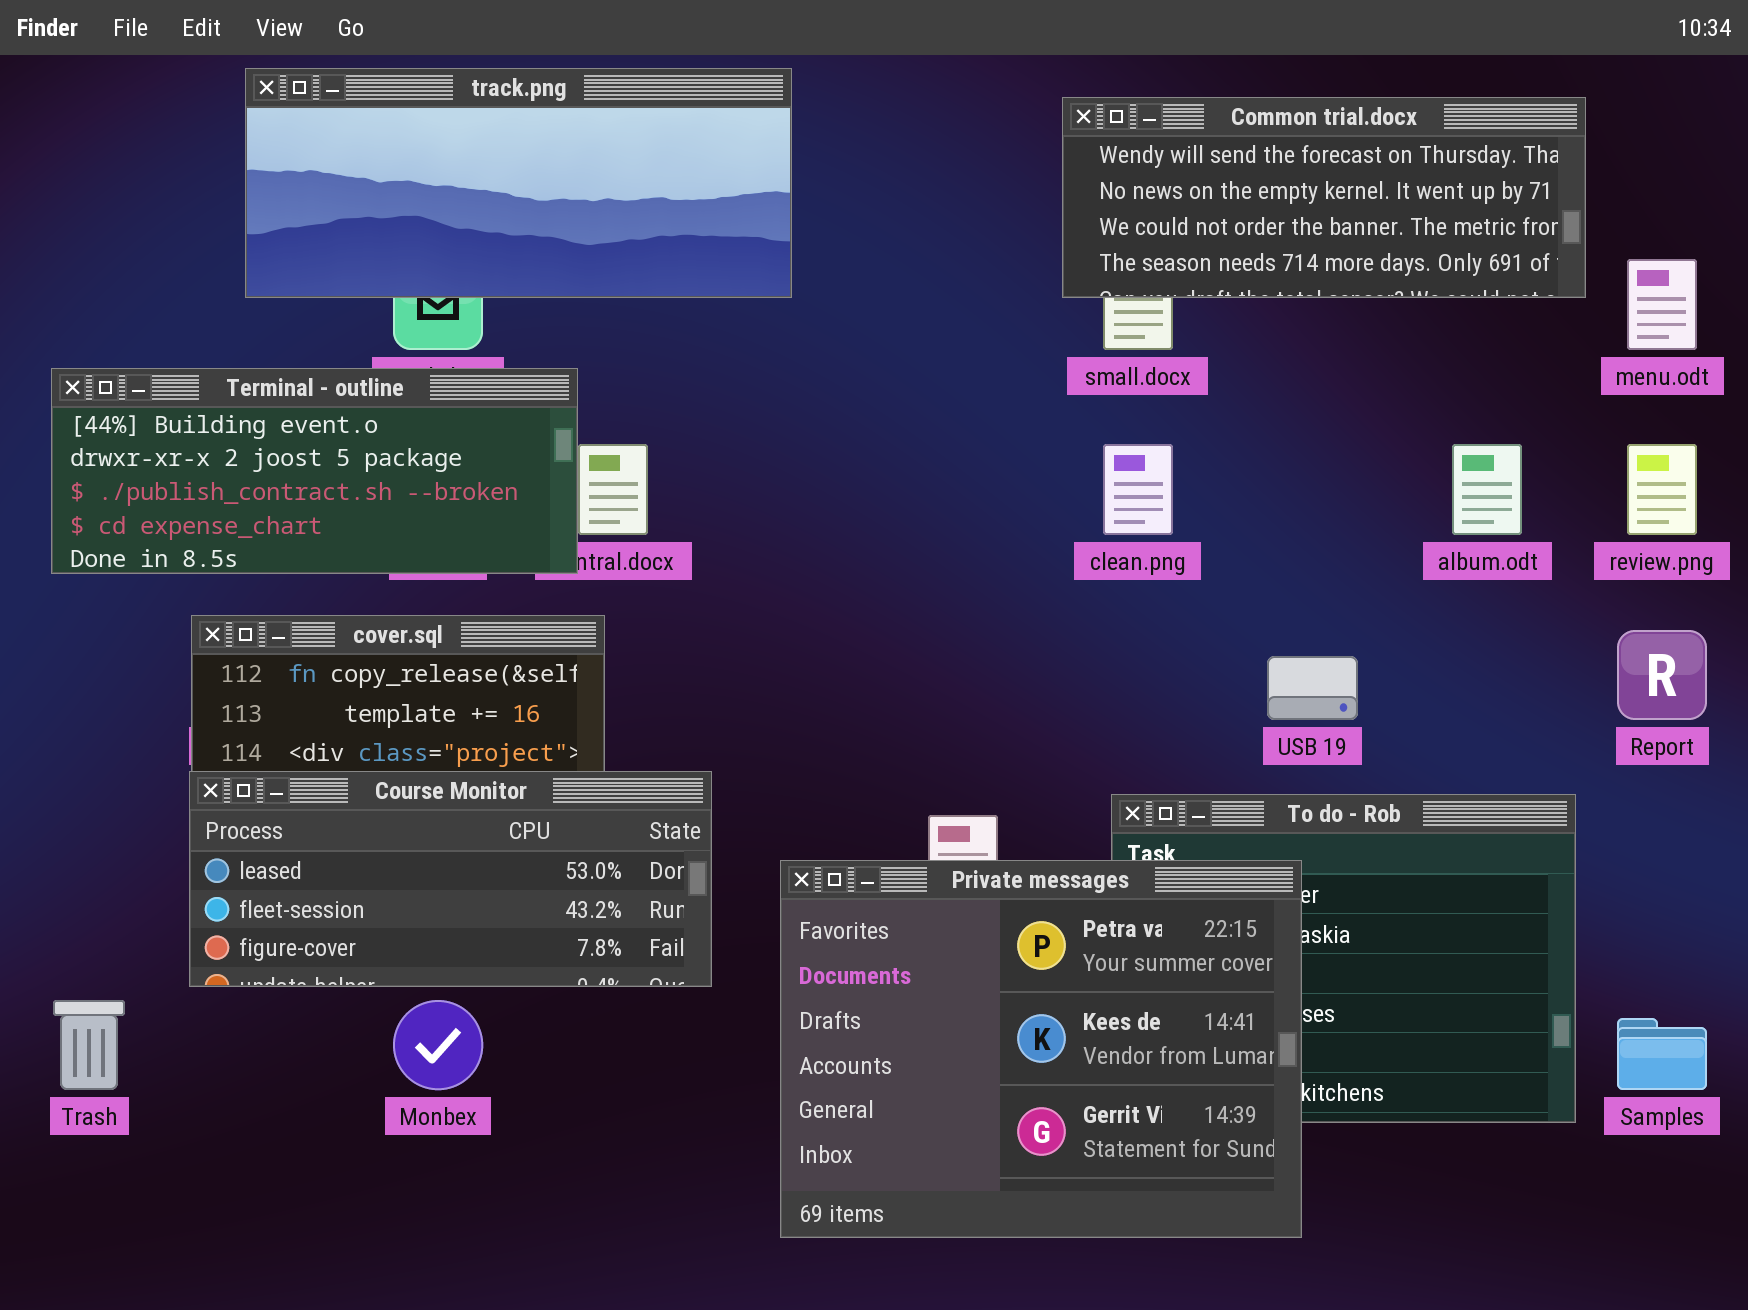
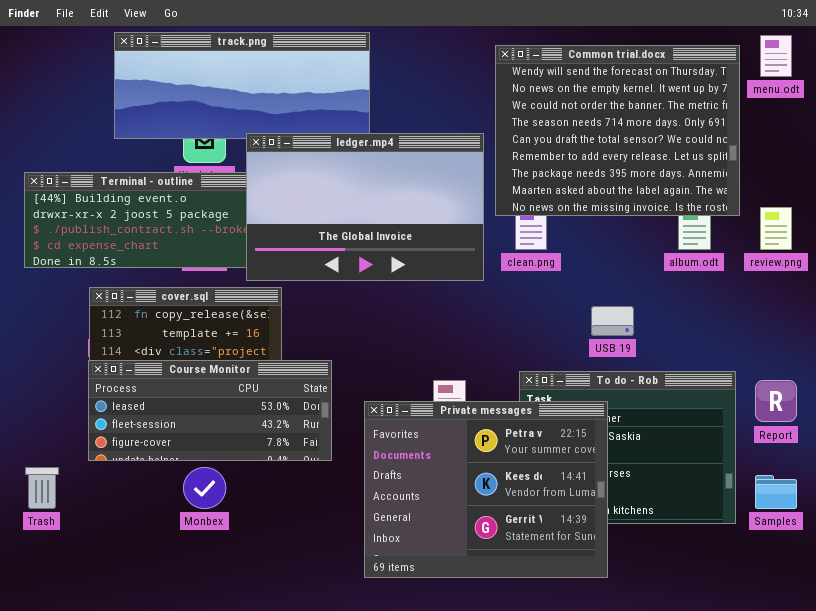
Common trial.docx: [1062,97,1586,298] -> [495,45,740,216], resized
menu.odt: [1627,259,1697,350] -> [760,35,792,77], moved
ledger.mp4: none -> [246,133,484,281], opened
Report: [1617,630,1707,720] -> [755,380,797,422], moved

